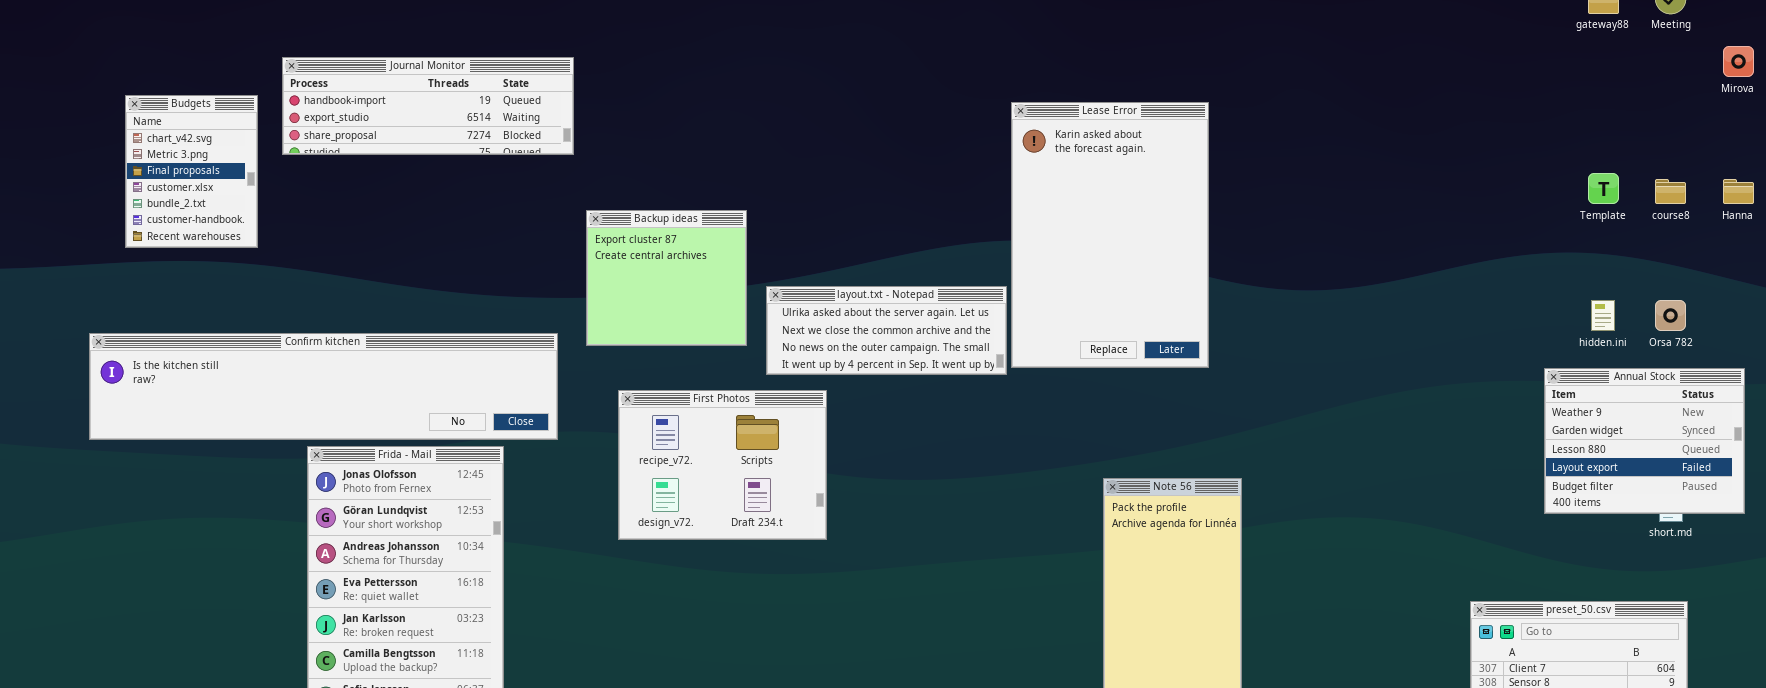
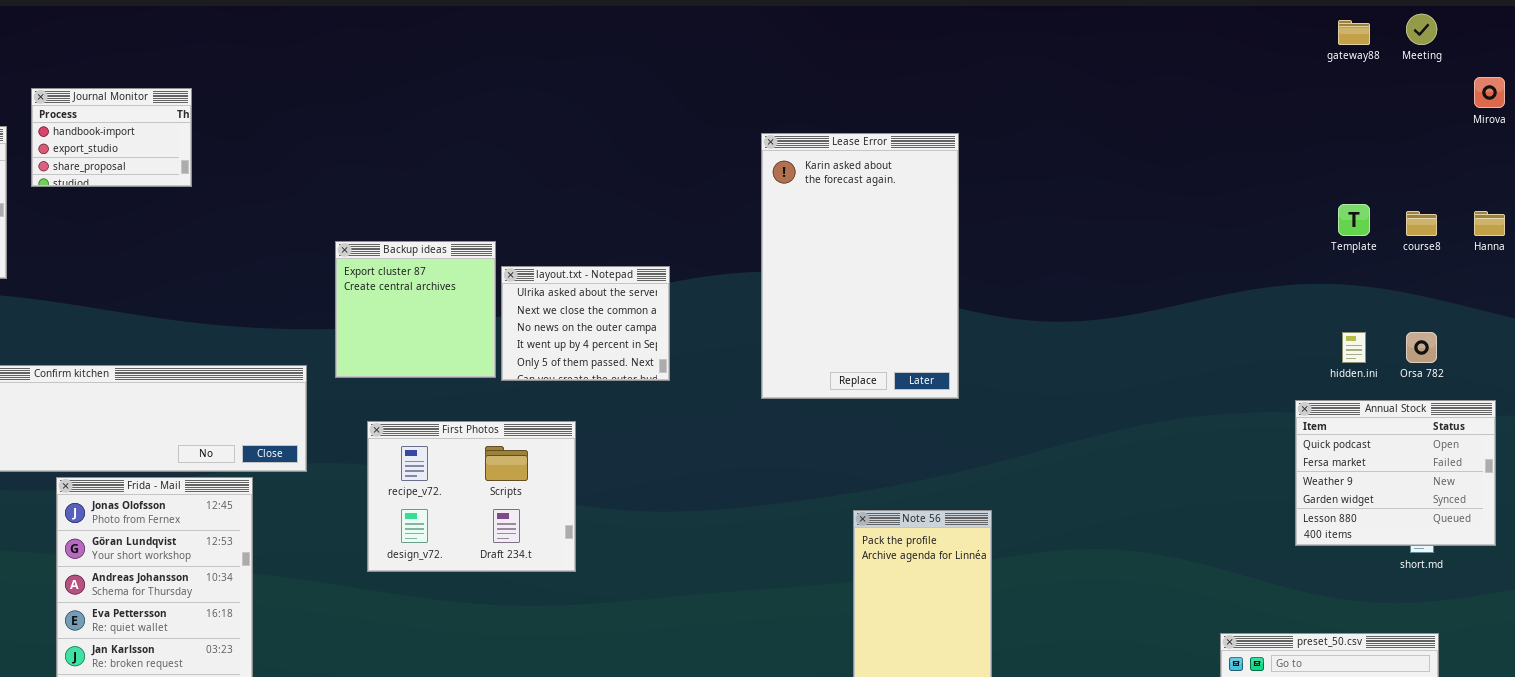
Journal Monitor: [282,57,574,155] -> [31,88,192,187], resized
layout.txt - Notepad: [766,286,1007,375] -> [501,266,670,381], moved, resized
Annual Stock: [1544,368,1745,514] -> [1295,400,1496,546], scrolled up 2 rows

